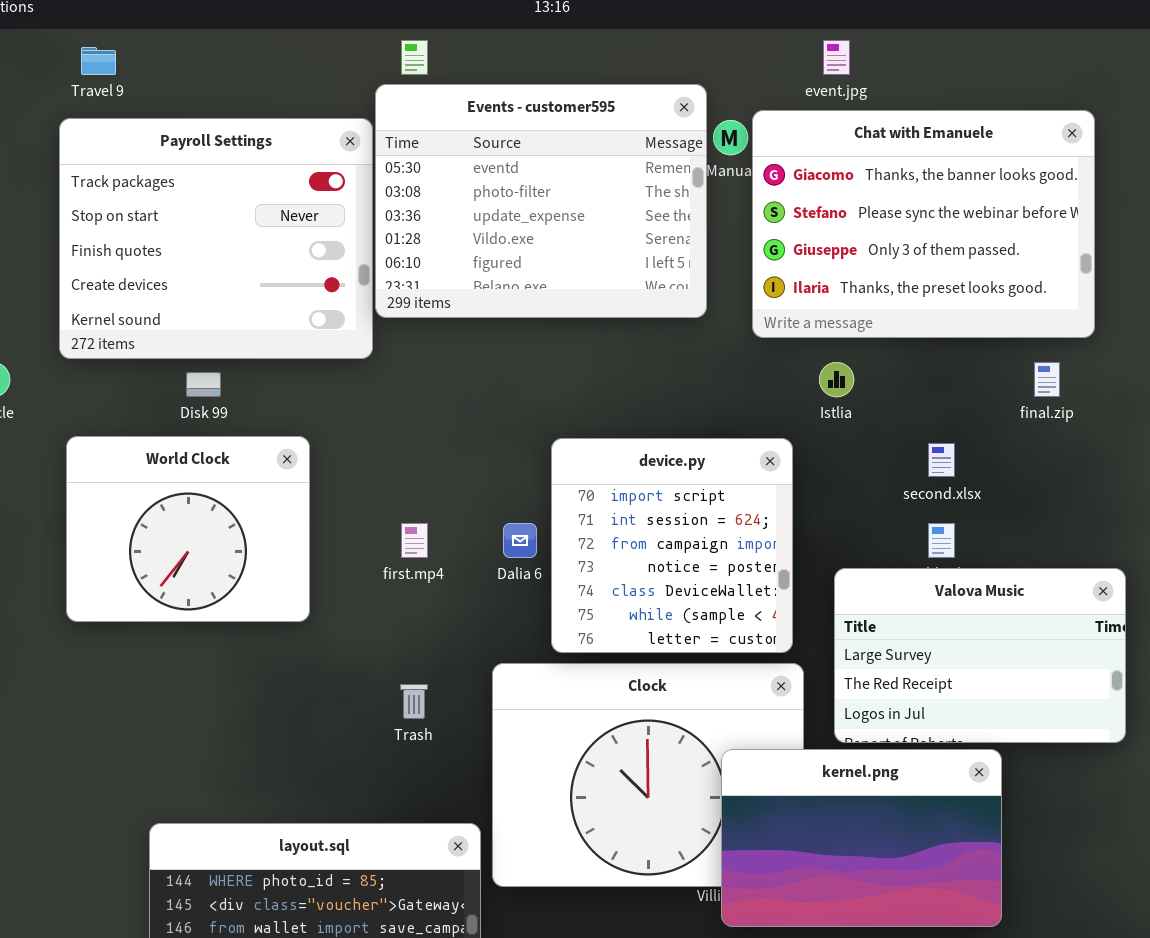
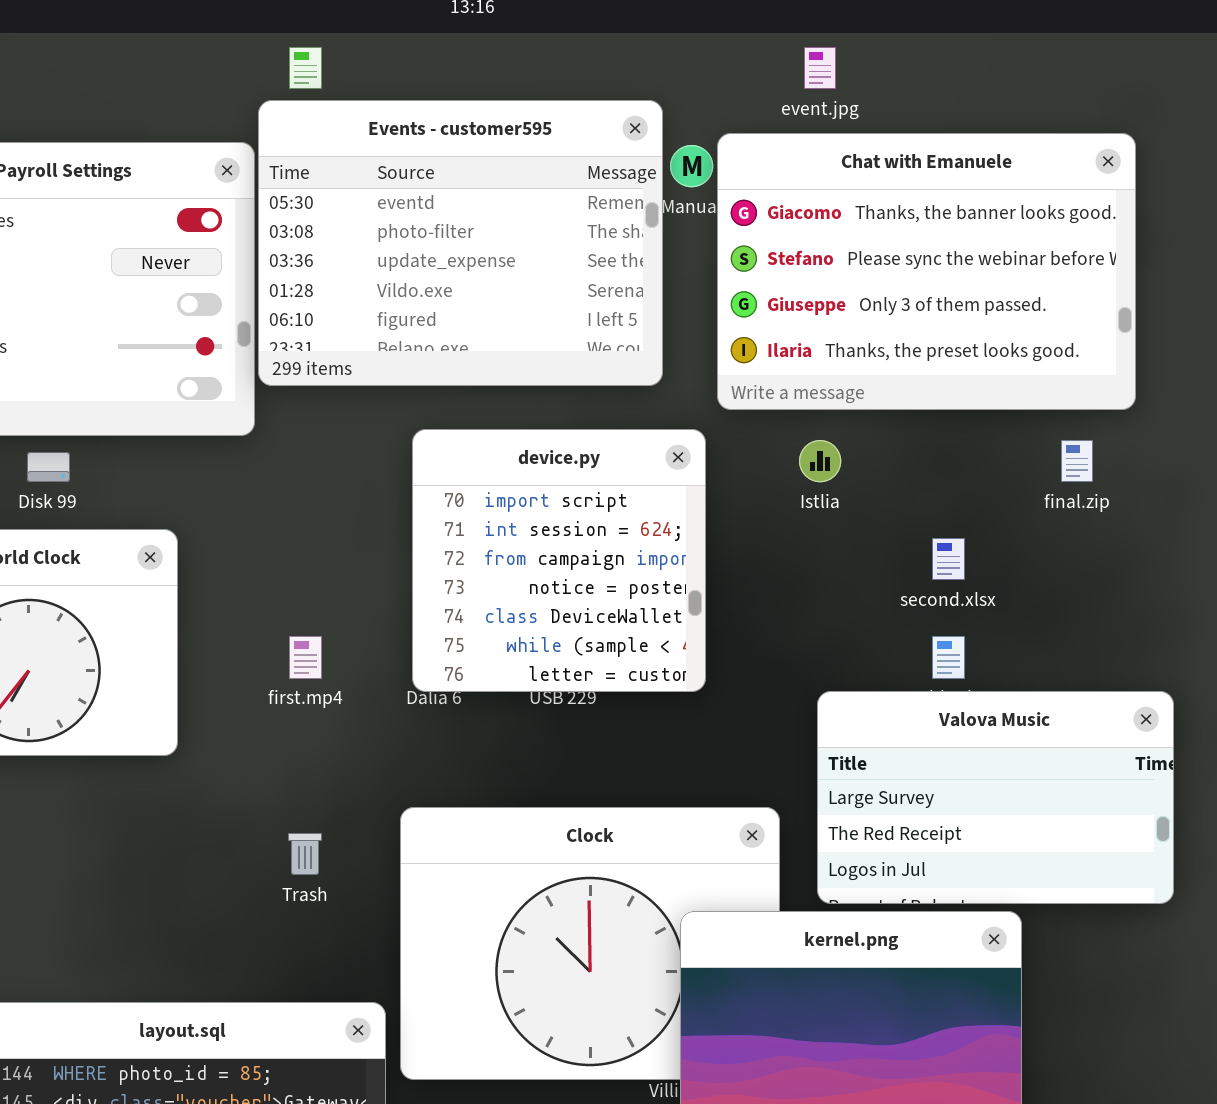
device.py: [551,438,793,653] -> [412,429,706,692], moved

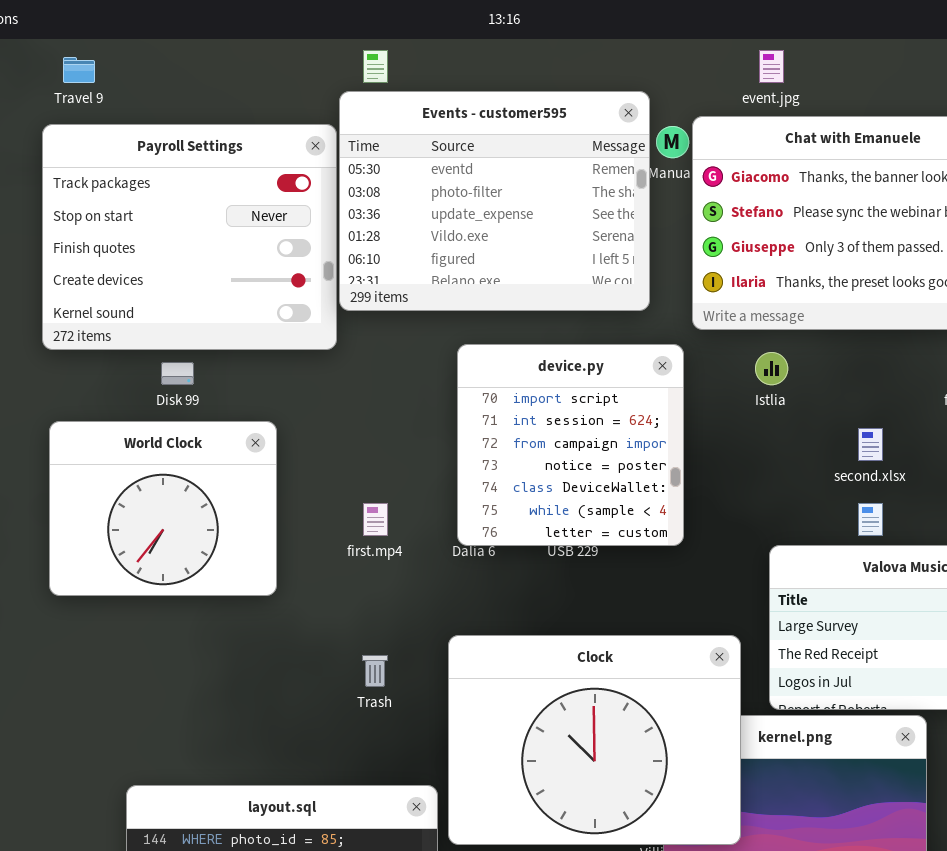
Clock: [400,807,780,1080] -> [448,635,741,845], raised

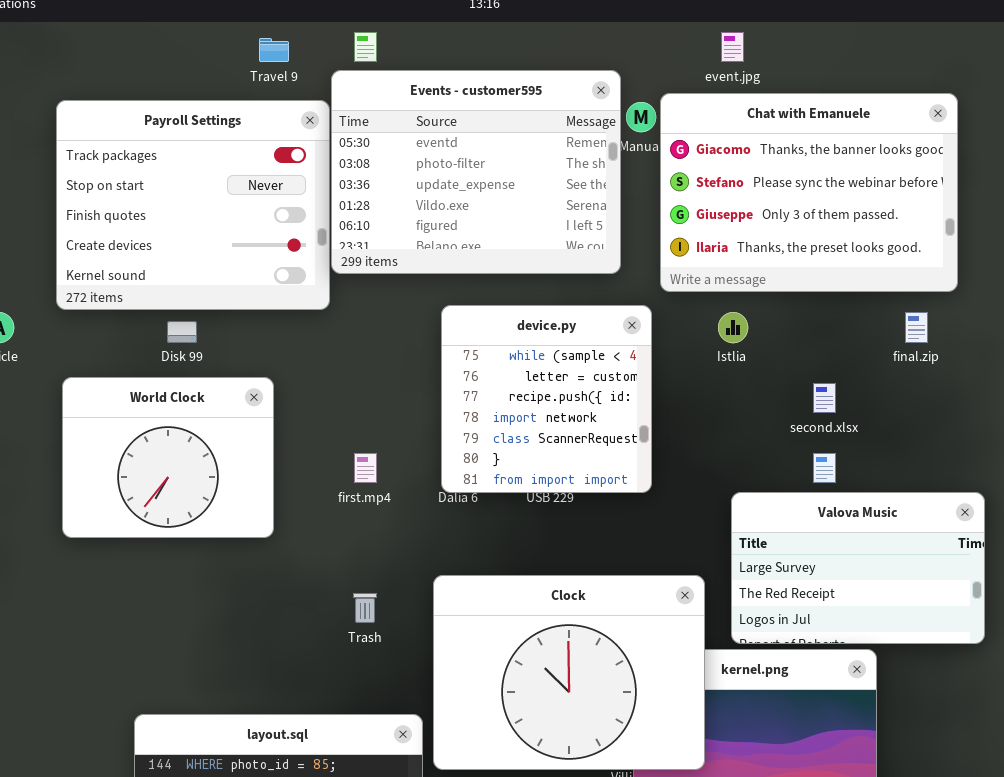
Travel 9: [63,57,95,83] -> [259,38,289,62], moved
device.py: [457,344,684,546] -> [441,305,652,493], scrolled down 5 rows

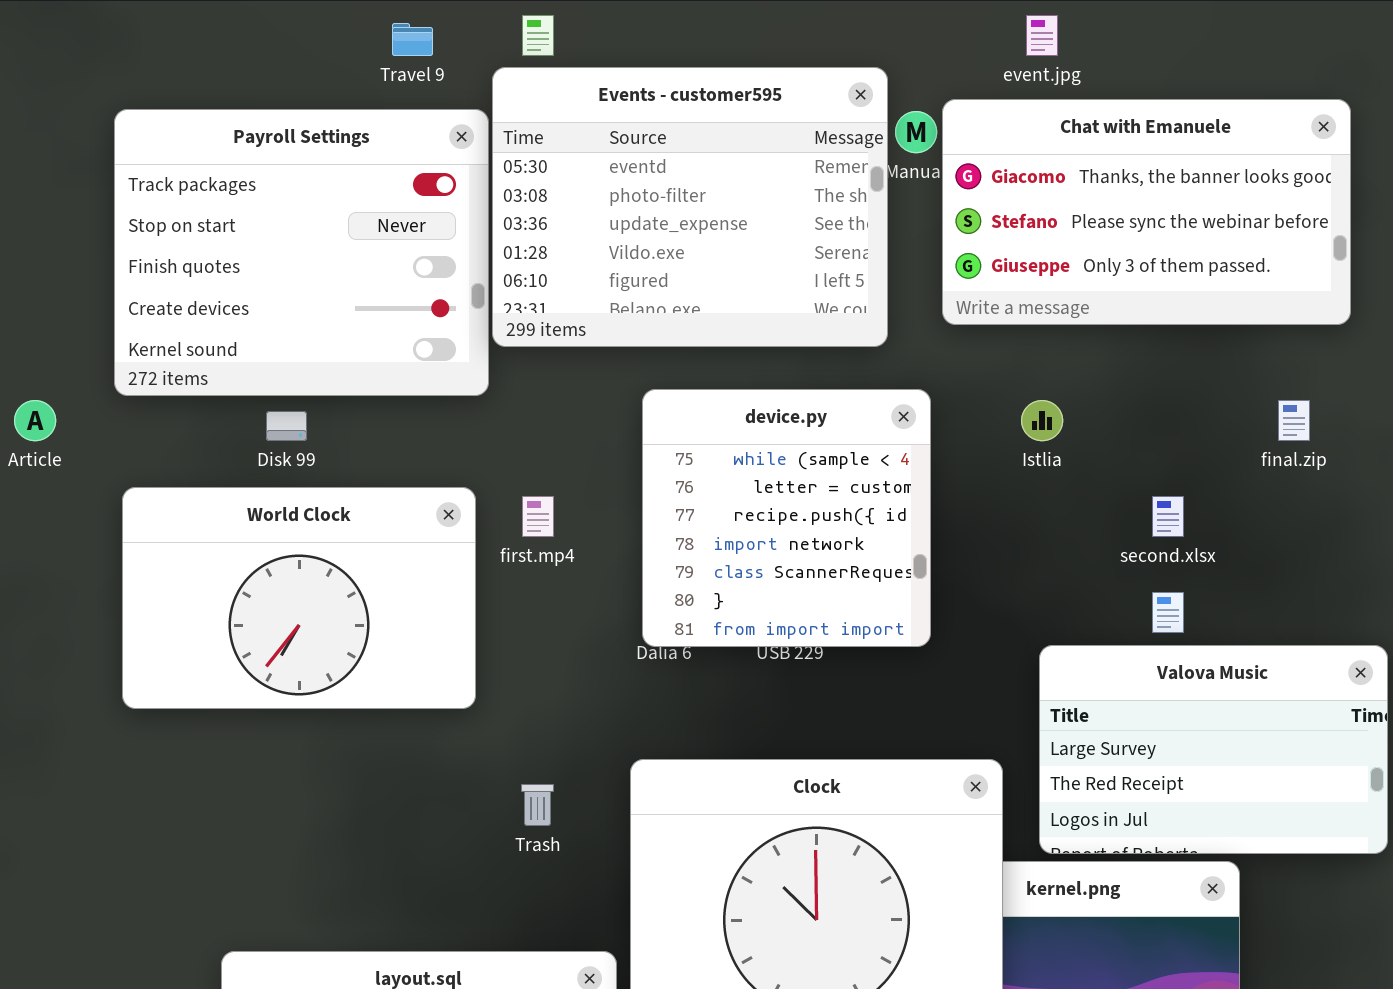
Chat with Emanuele: [660,93,958,292] -> [942,99,1351,325], resized
World Clock: [62,377,274,538] -> [122,487,476,709], resized
first.mp4: [354,453,377,483] -> [522,496,554,537], moved

